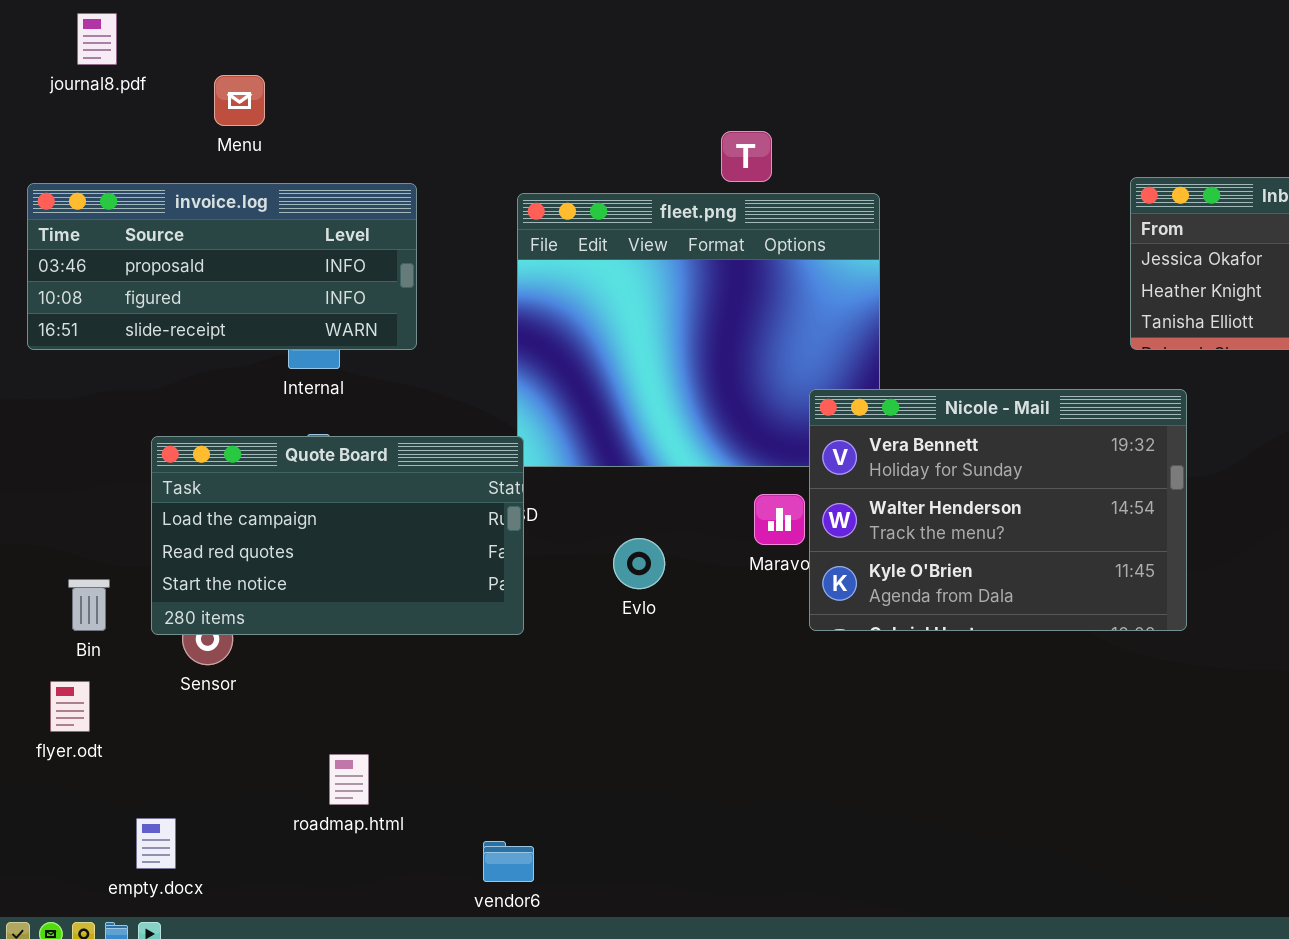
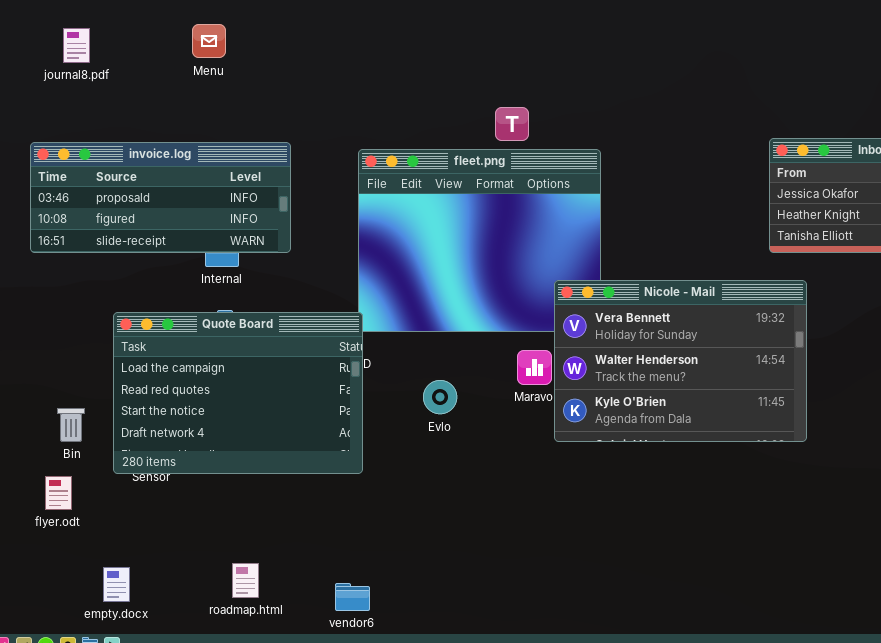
Menu: [214,75,265,126] -> [192,24,226,58], moved
Quote Board: [151,436,524,635] -> [113,312,363,474], resized
roadmap.html: [329,754,369,805] -> [232,563,259,598], moved

